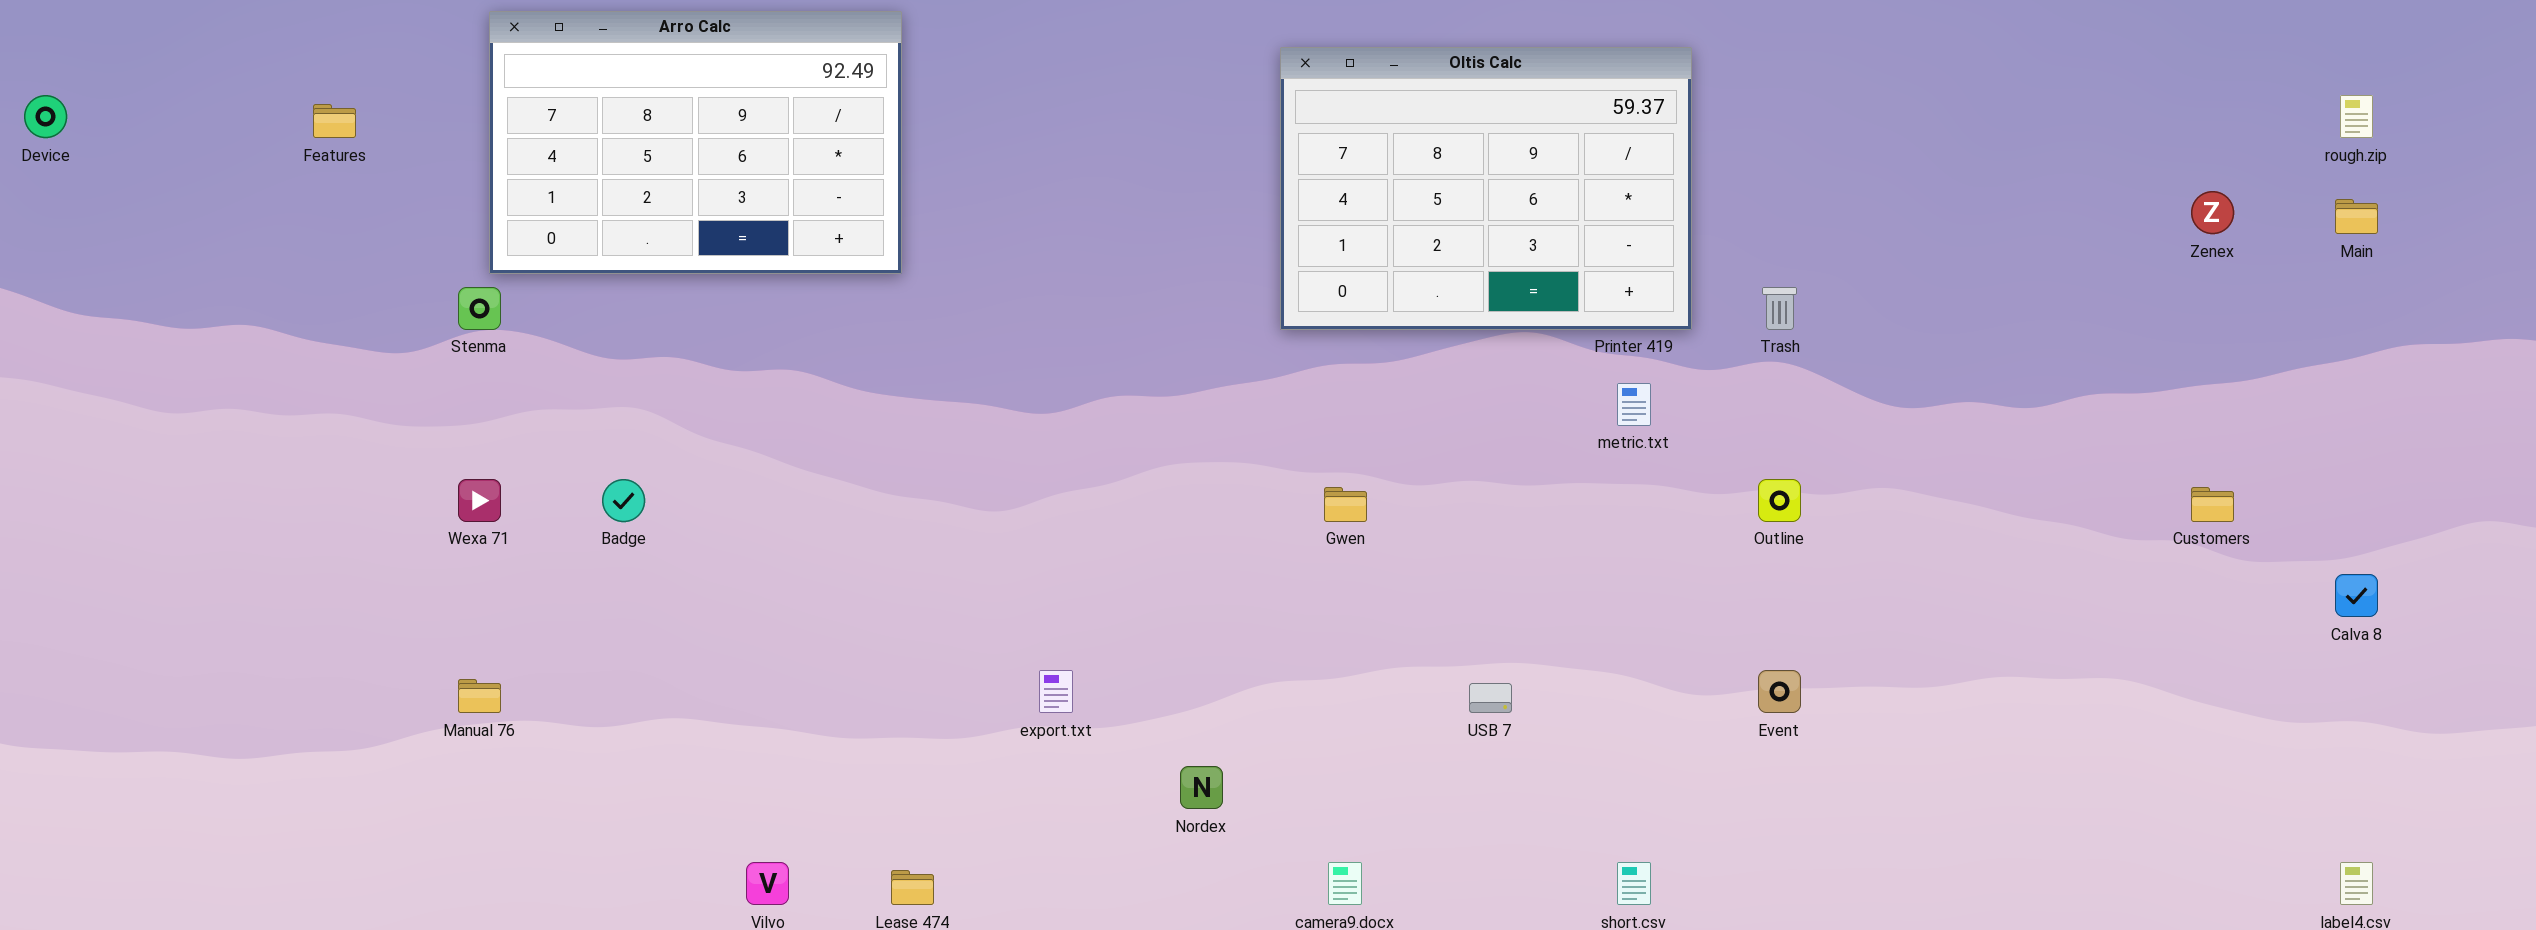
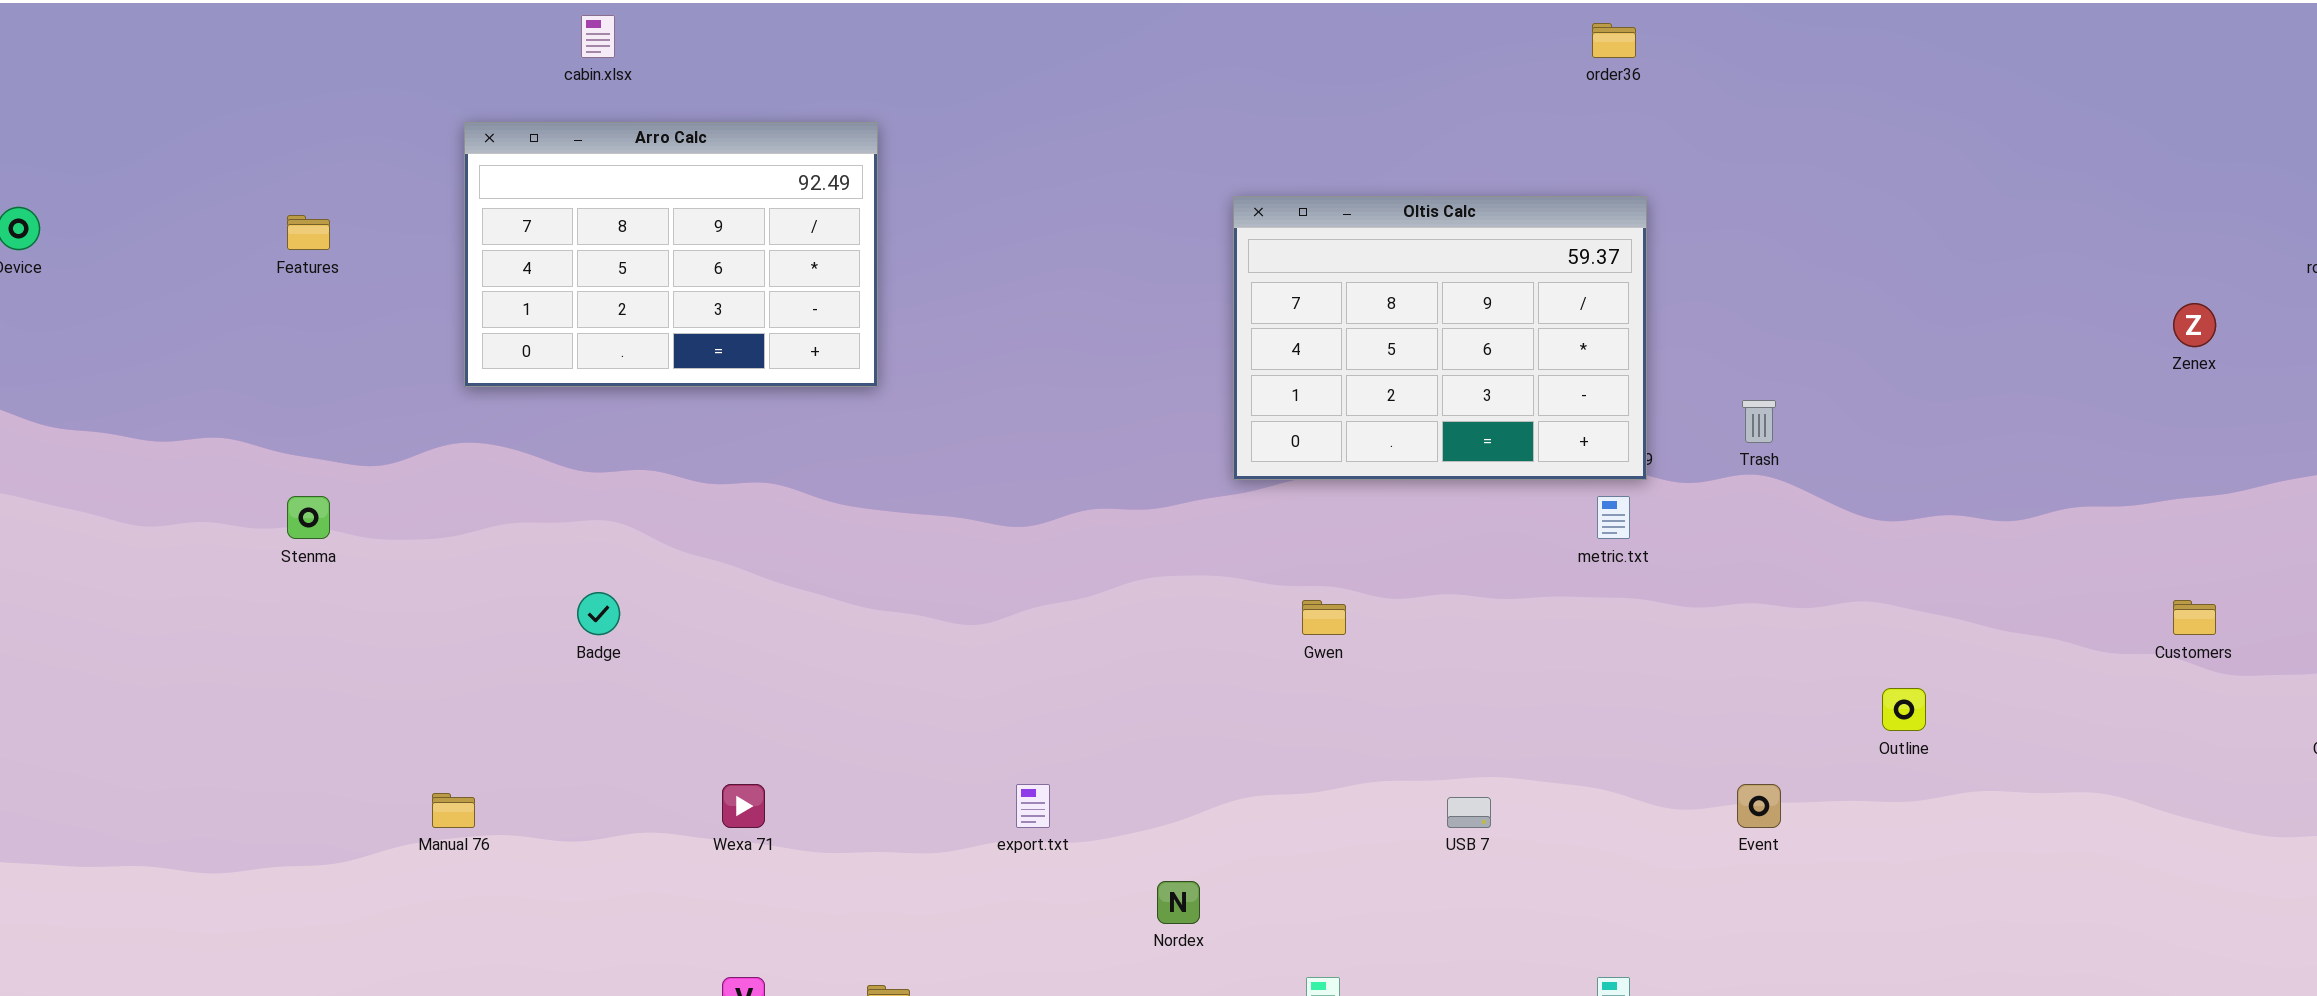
Oltis Calc: [1280,47,1692,330] -> [1233,196,1647,480], moved
Stenma: [458,287,501,330] -> [287,496,330,539], moved
Wexa 71: [458,479,501,522] -> [722,784,765,828], moved
Outline: [1758,479,1801,522] -> [1882,688,1926,731], moved

